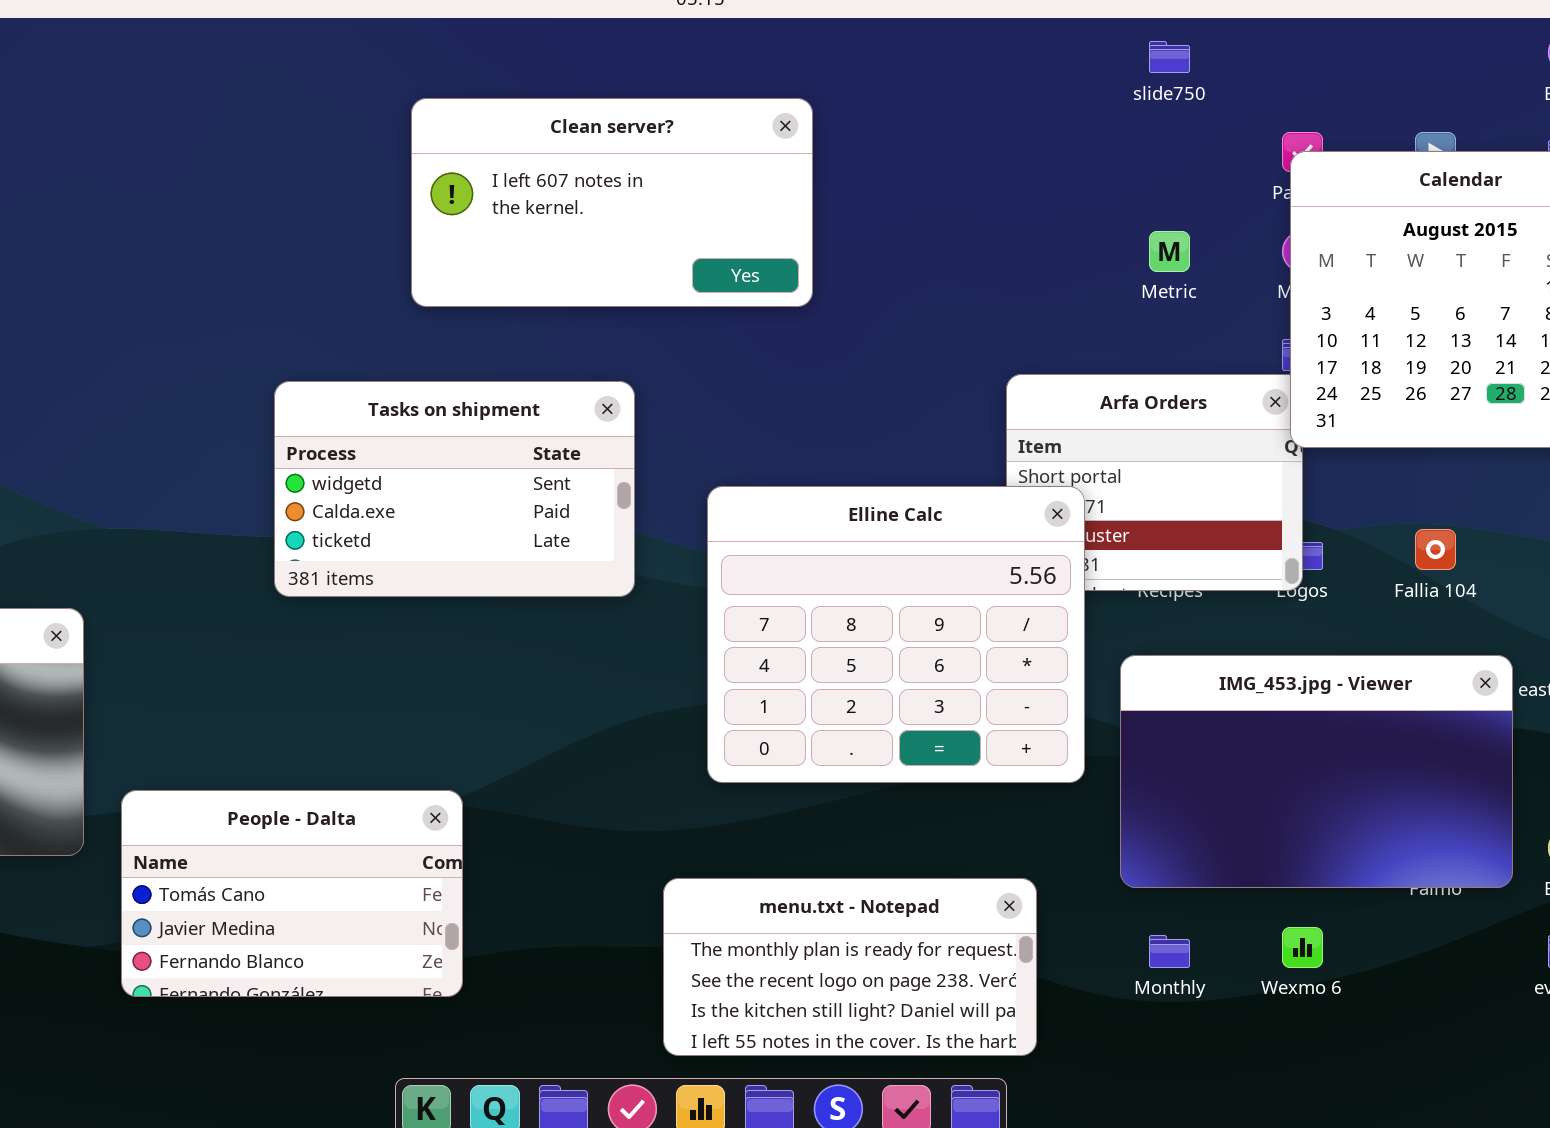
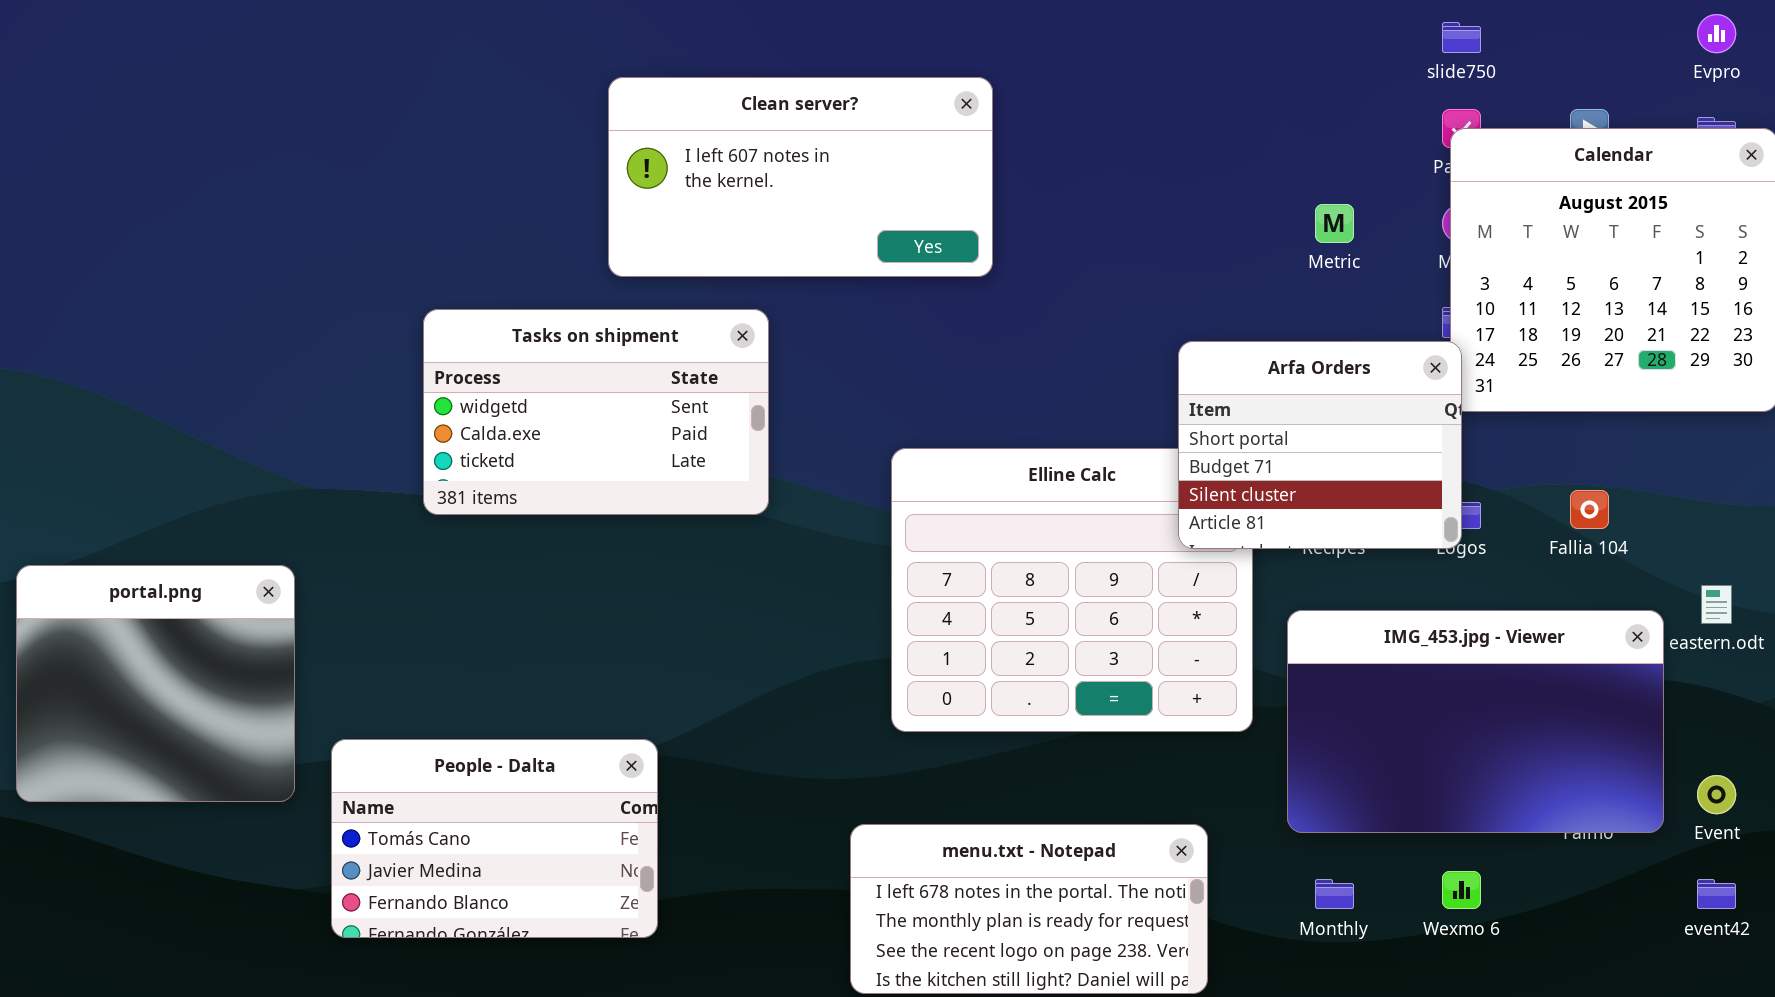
slide750: [1149,41,1190,73] -> [1442,22,1481,53], moved
Arfa Orders: [1006,374,1303,591] -> [1178,341,1462,549], raised
Tasks on shipment: [274,381,635,597] -> [423,309,769,515], moved
menu.txt - Notepad: [663,878,1037,1056] -> [850,824,1208,994], scrolled up 1 row

